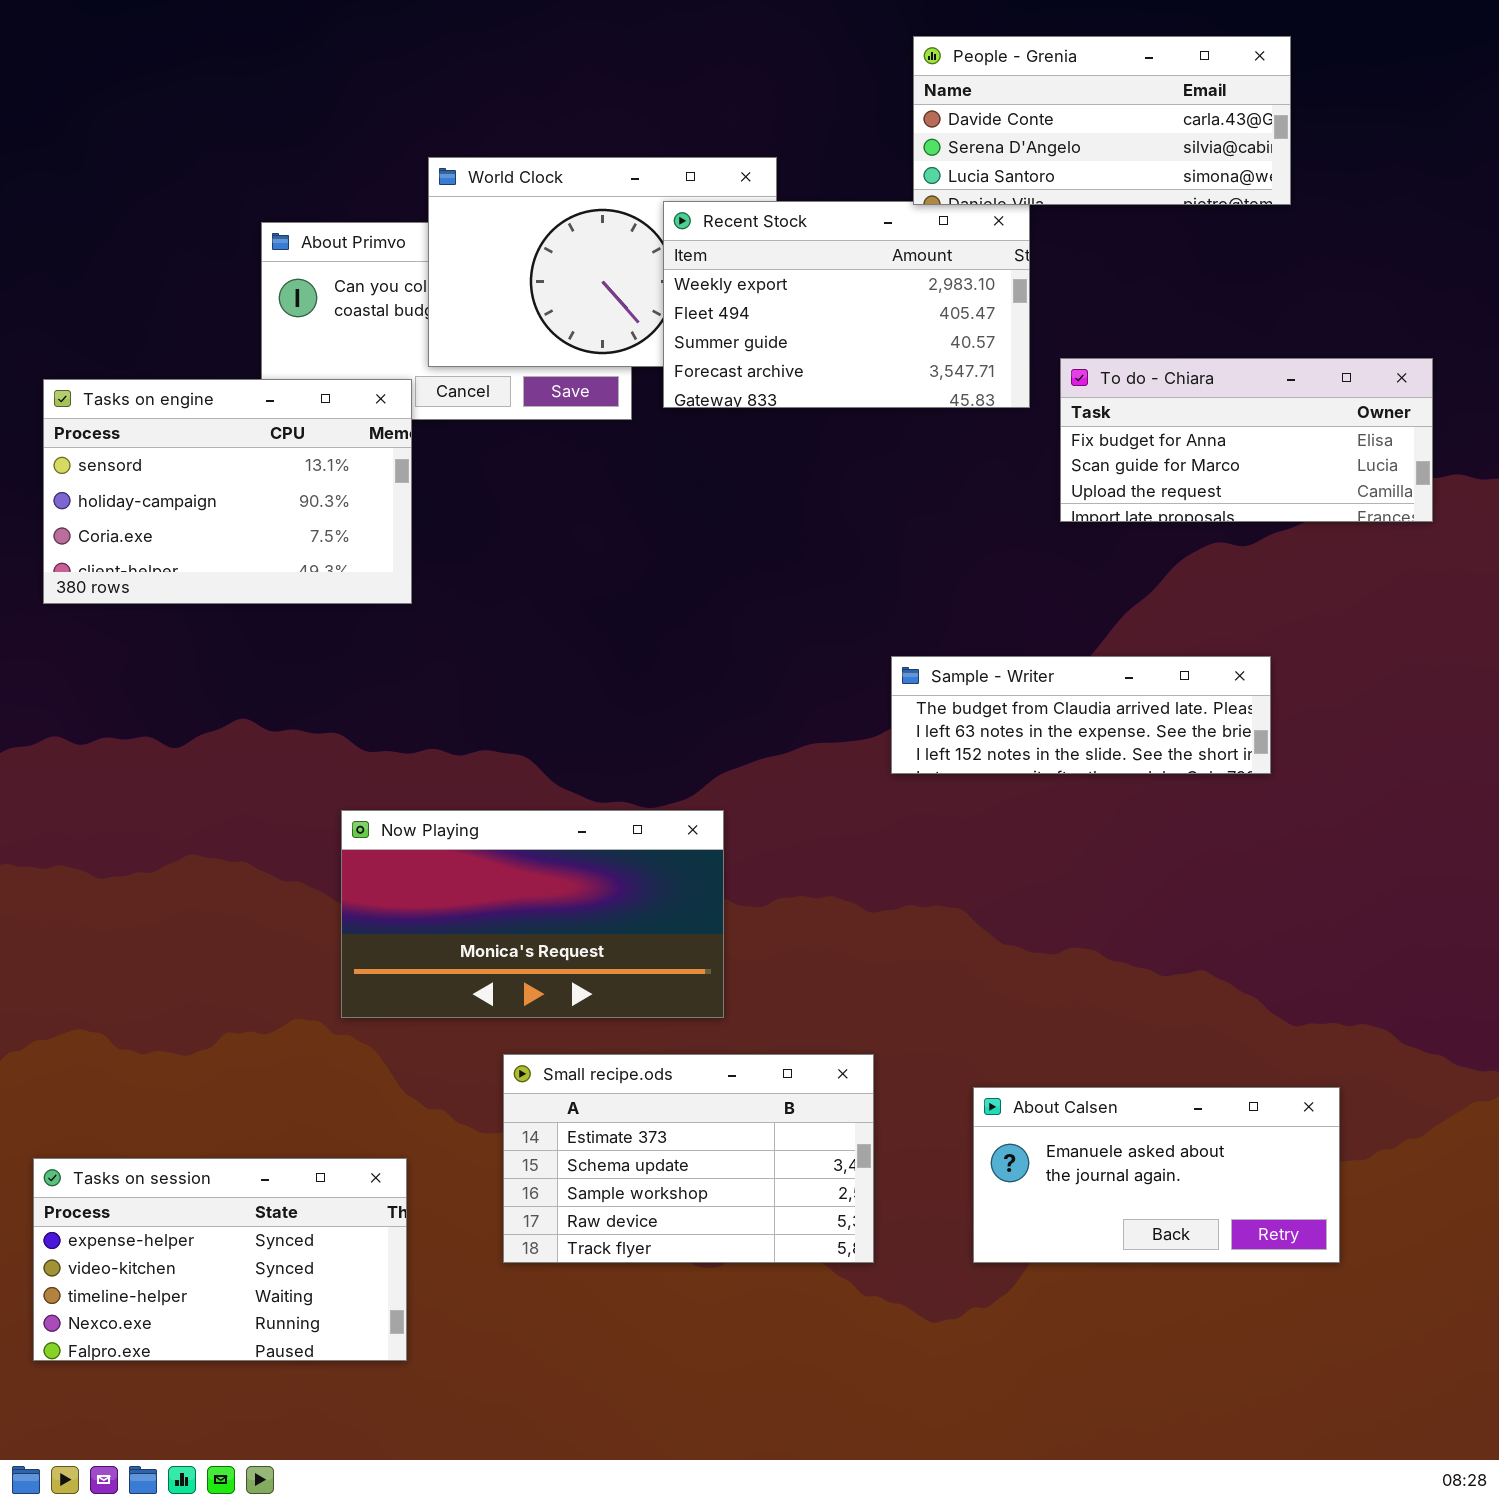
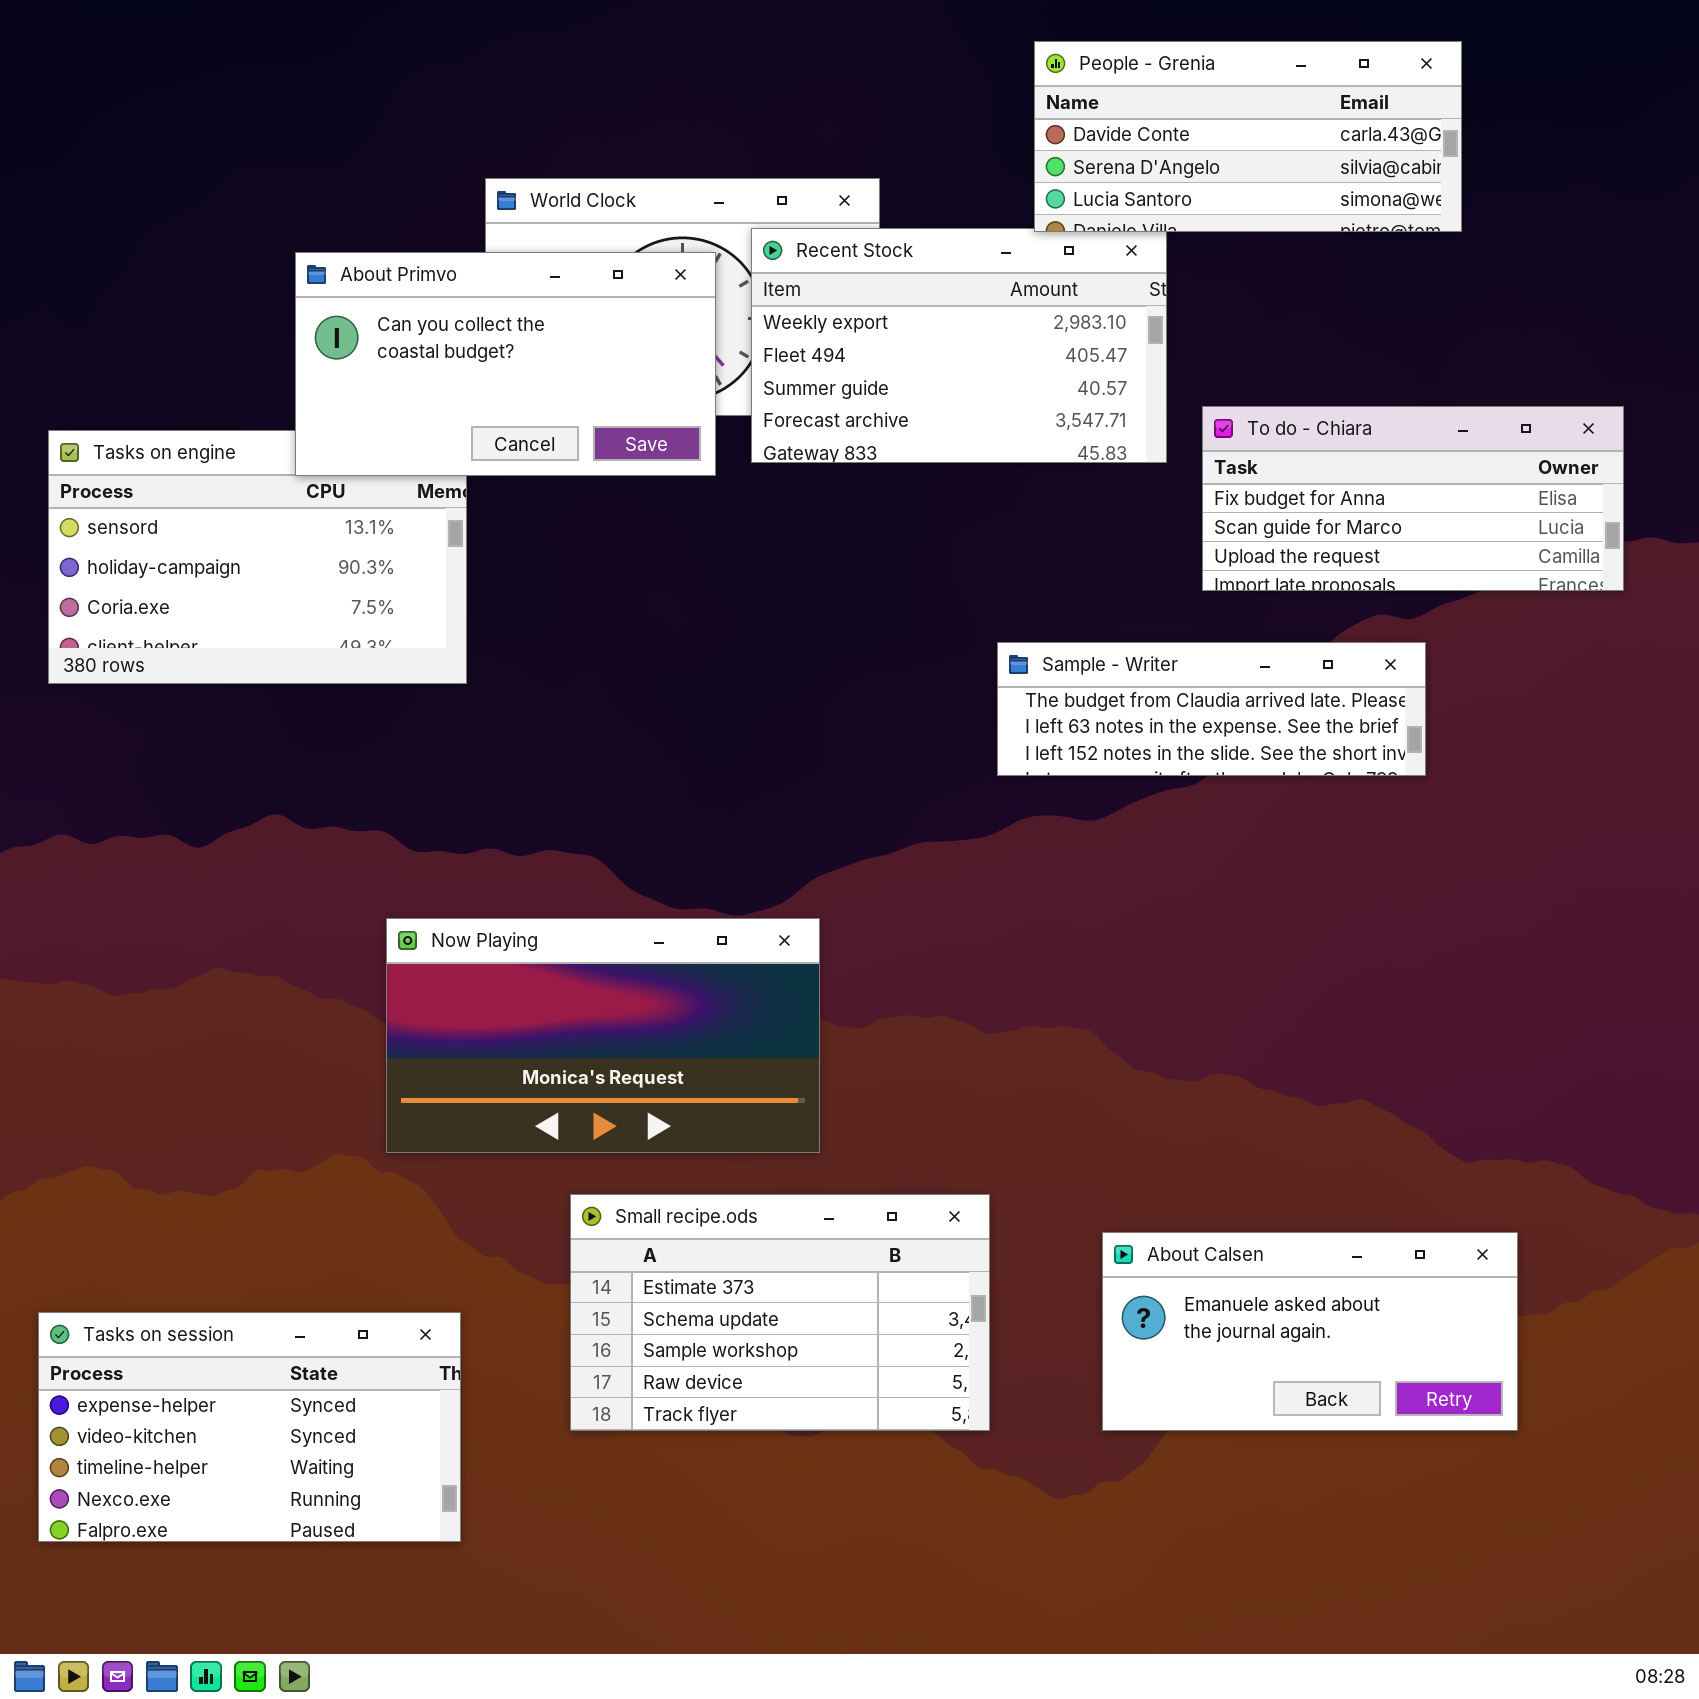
About Primvo: [261,222,632,420] -> [295,252,716,476], raised
Sample - Writer: [891,656,1271,774] -> [997,642,1426,776], moved

